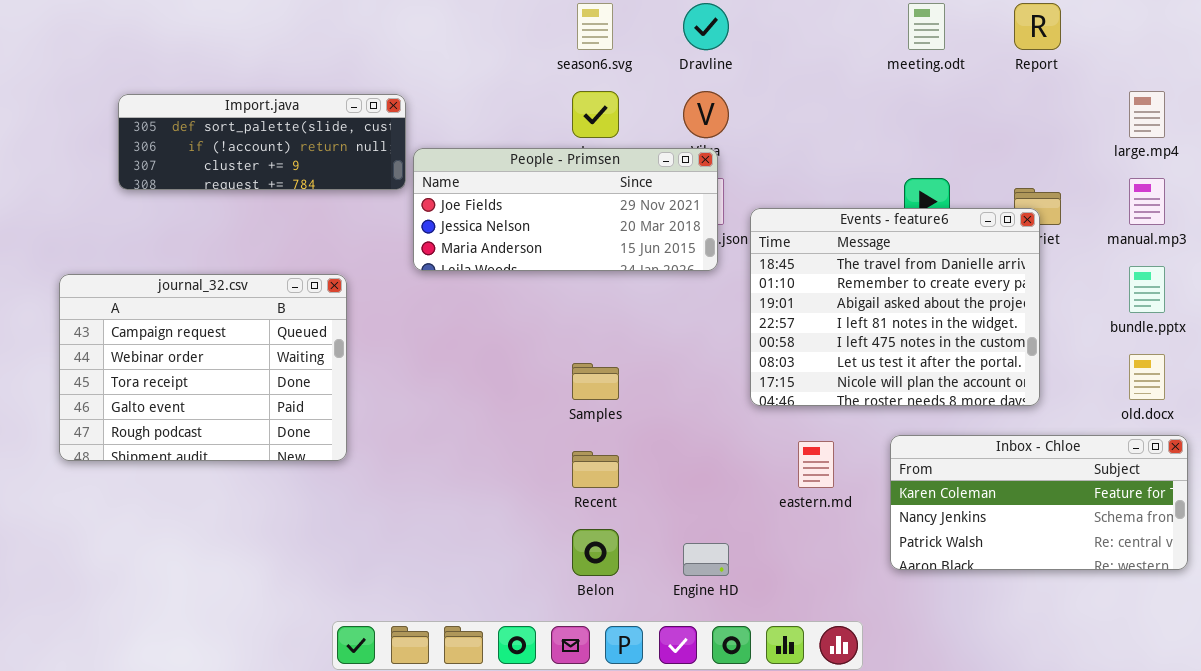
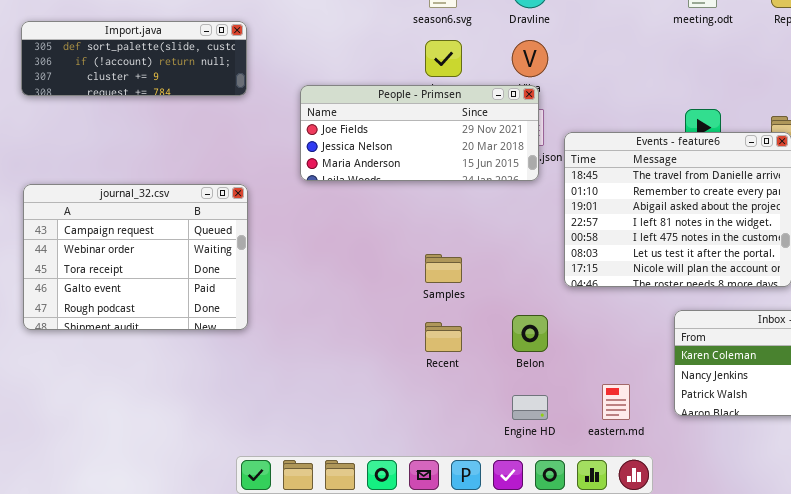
Import.java: [118,94,406,190] -> [21,21,247,96], moved
eastern.md: [798,441,834,488] -> [602,384,630,420], moved
Belon: [572,529,619,576] -> [512,315,548,352], moved

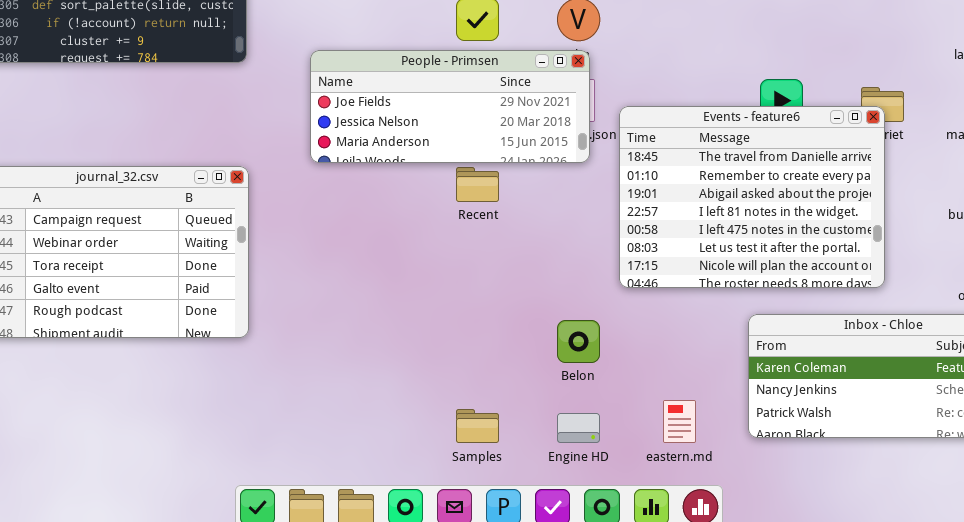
Samples: [425,254,462,283] -> [456,409,499,443], moved
Recent: [425,322,462,352] -> [456,167,499,202], moved

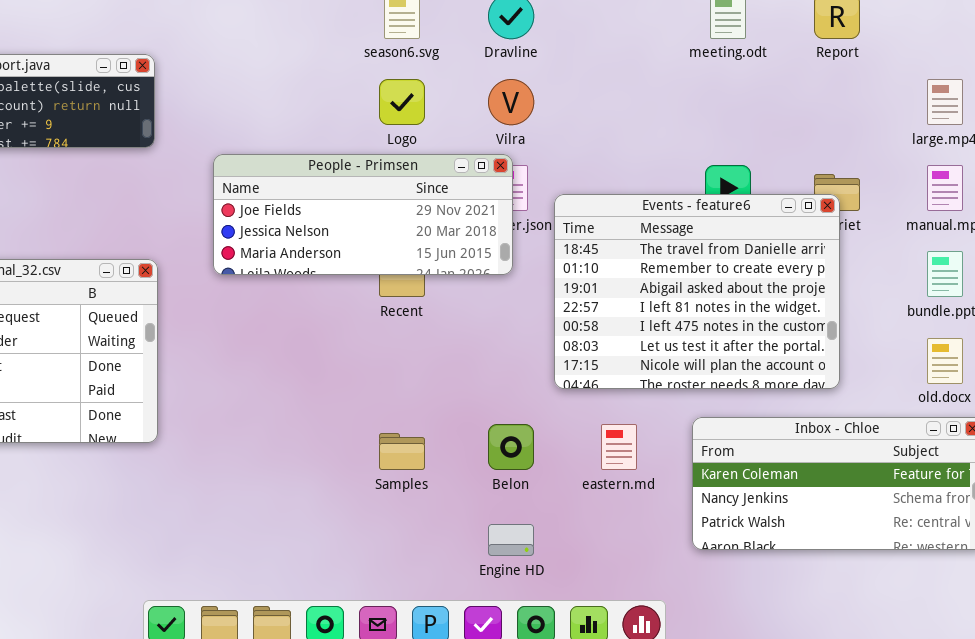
People - Primsen: [310,50,590,163] -> [213,154,513,275], moved
eastern.md: [663,400,696,443] -> [601,424,637,470], moved
Samples: [456,409,499,443] -> [379,433,425,470], moved

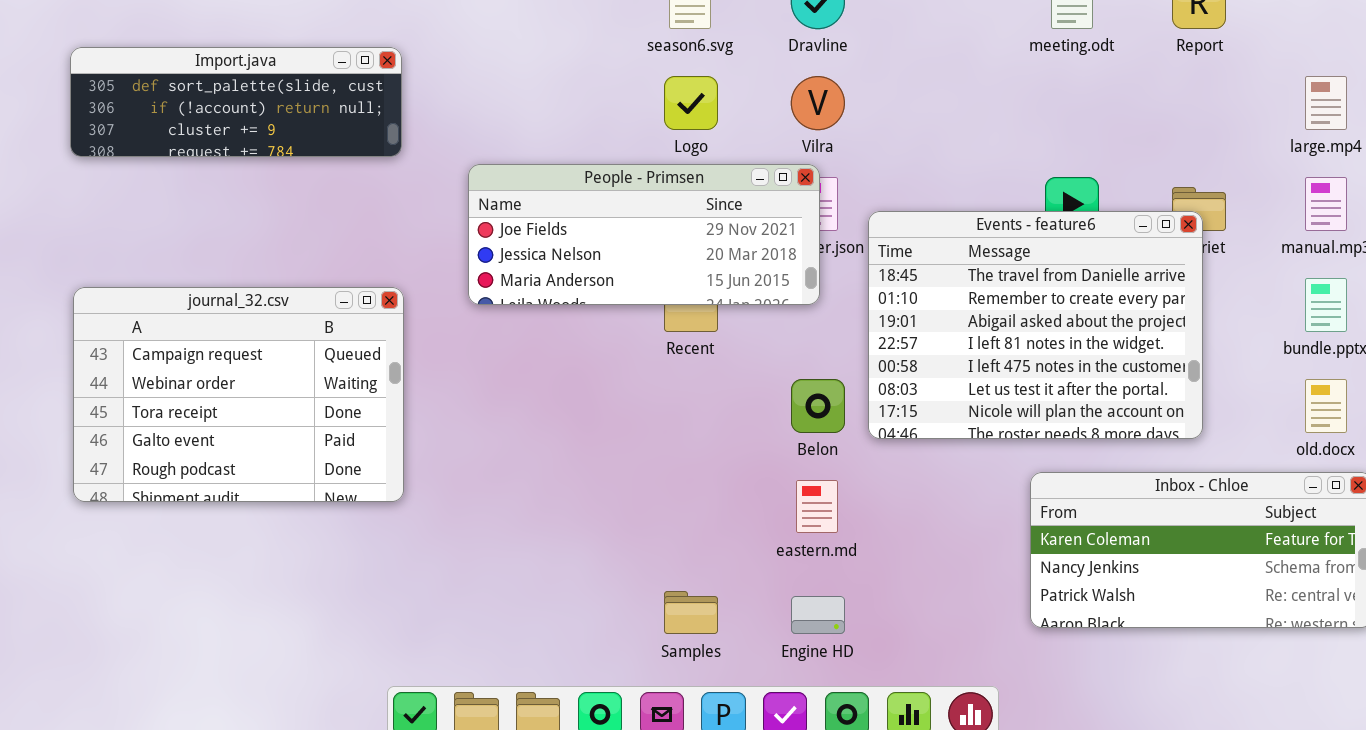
Belon: [488,424,534,470] -> [791,379,845,433], moved
eastern.md: [601,424,637,470] -> [796,480,838,533], moved
Samples: [379,433,425,470] -> [664,591,718,634], moved

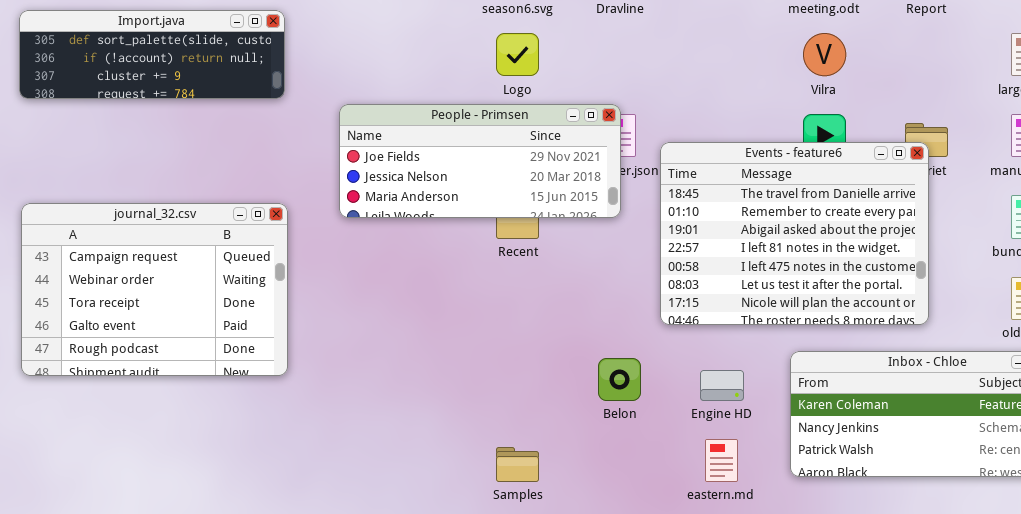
Vilra: [791,76,845,130] -> [803,33,846,76], moved
Belon: [791,379,845,433] -> [598,358,641,401], moved
eastern.md: [796,480,838,533] -> [705,439,738,482], moved
Engine HD: [791,596,845,634] -> [700,370,744,401], moved

